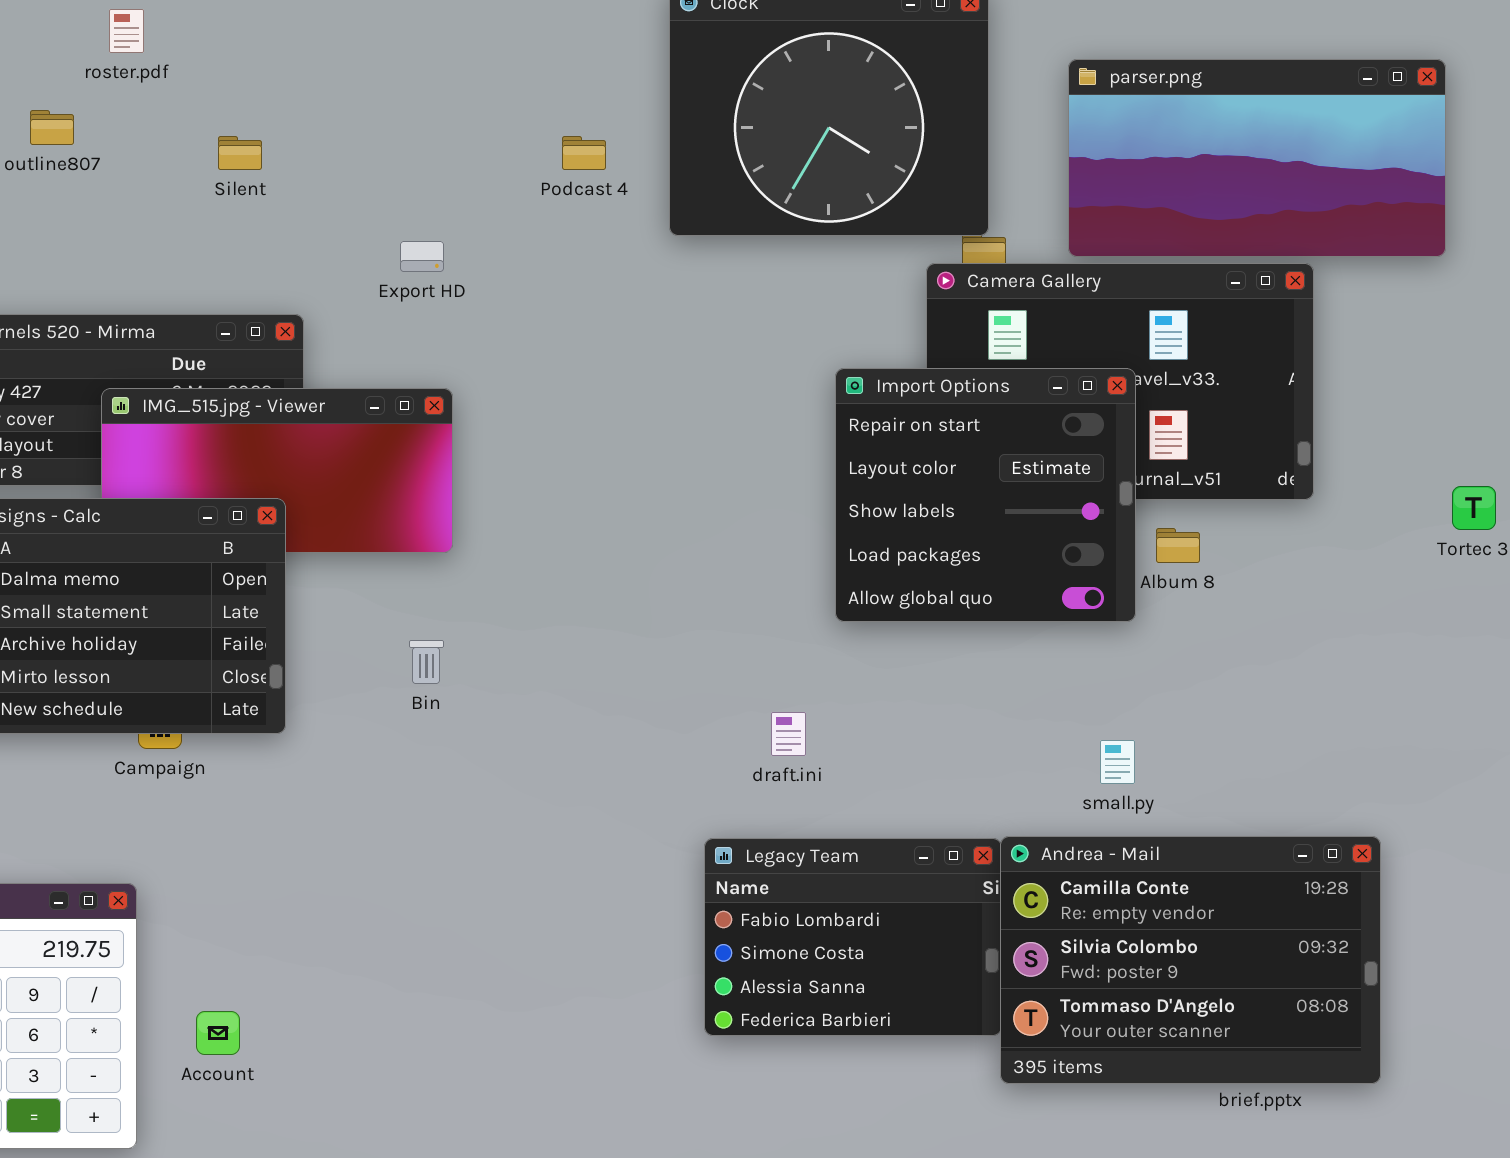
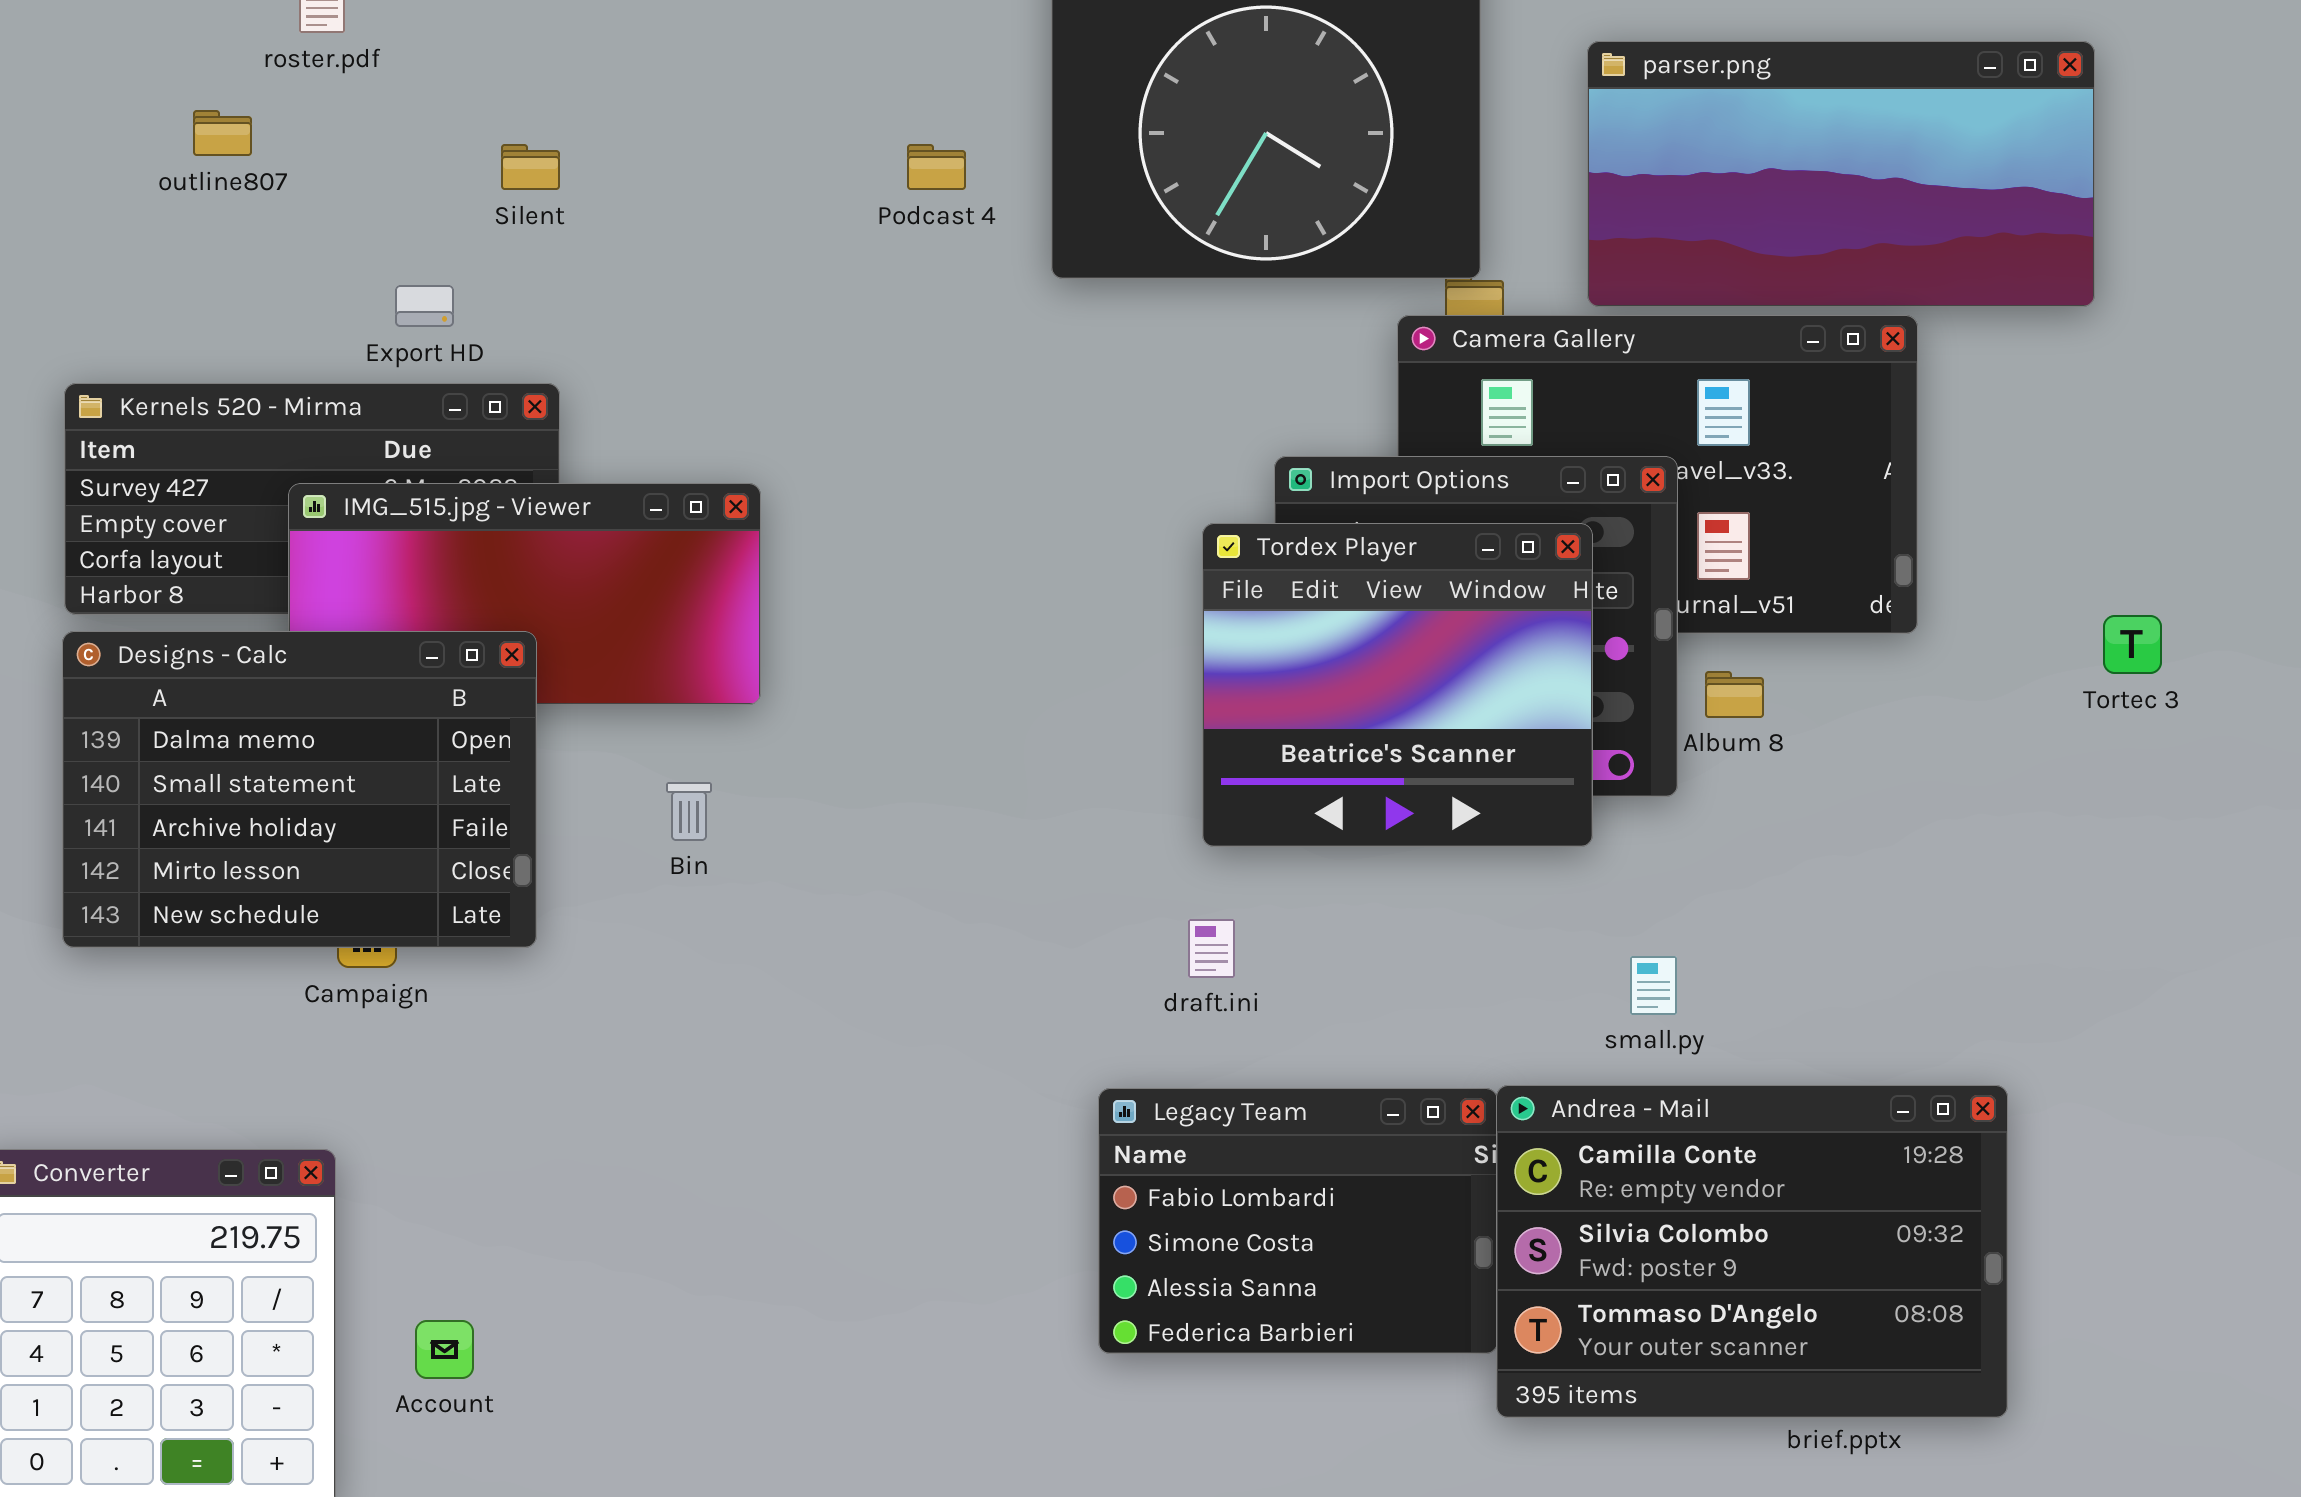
Silent: [218,136,262,170] -> [501,144,560,190], moved
Export HD: [400,241,444,272] -> [395,285,454,327], moved
Tordex Player: none -> [1202,523,1593,847], opened
Bin: [409,640,444,684] -> [666,782,712,841], moved

